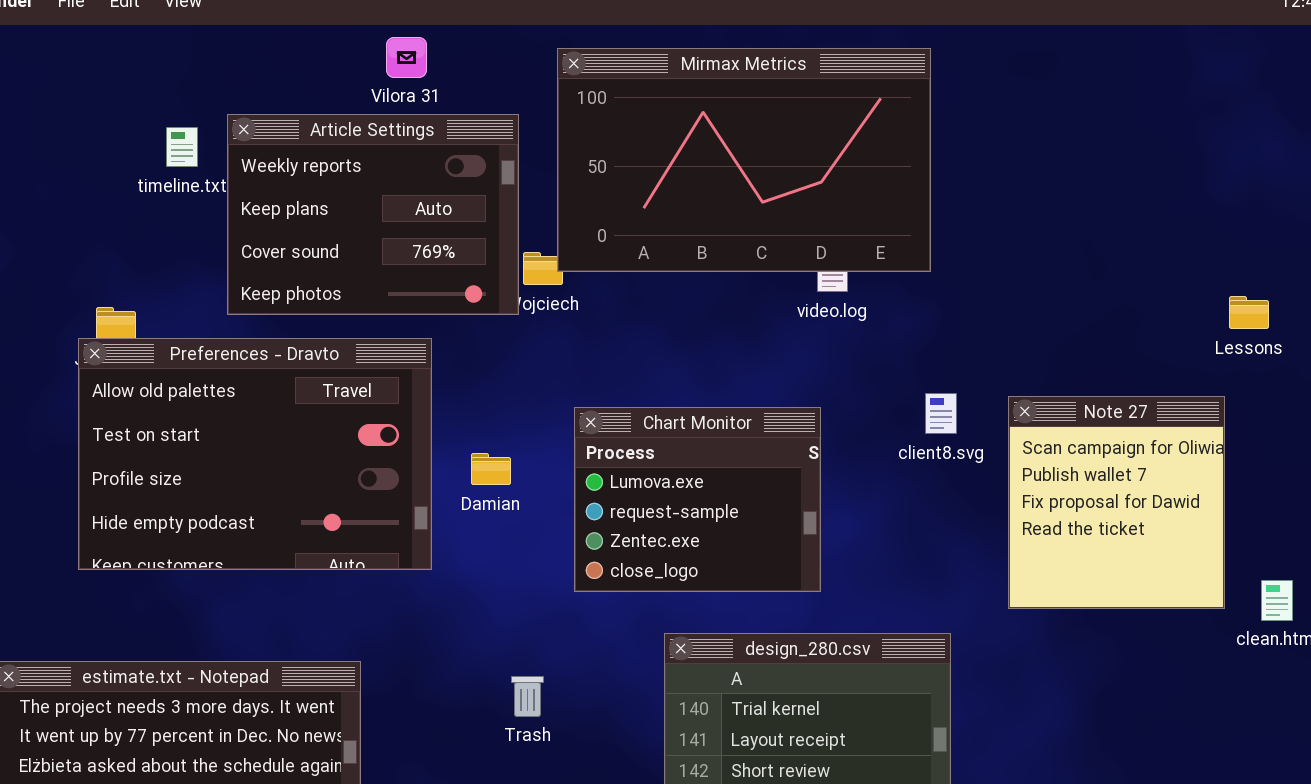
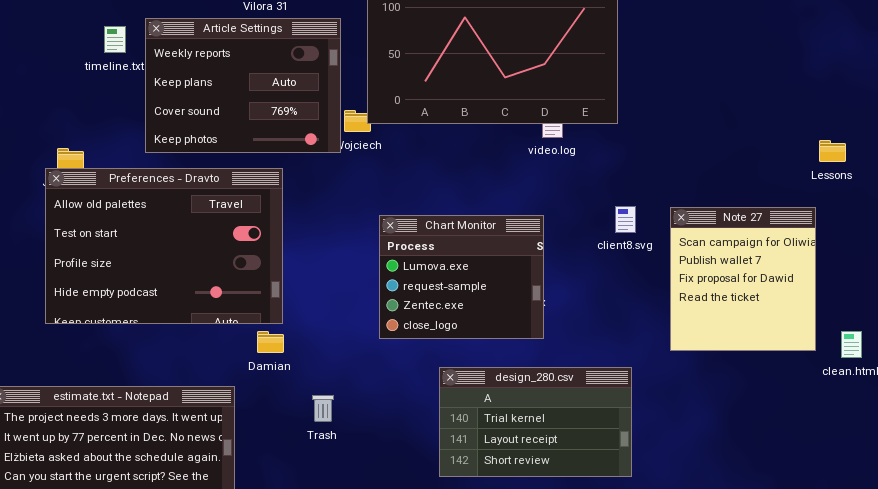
Damian: [471,453,511,485] -> [257,331,284,353], moved
Trash: [511,676,544,717] -> [312,395,334,422], moved

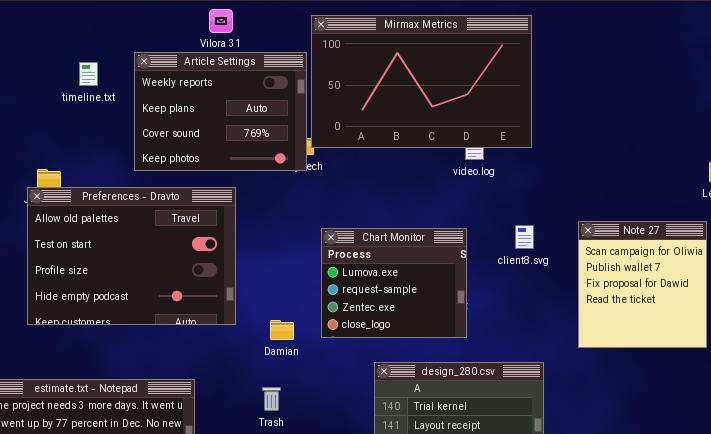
Article Settings: [145,18,341,153] -> [134,52,307,171], moved
client8.svg: [615,206,636,233] -> [515,225,534,249], moved
Damian: [257,331,284,353] -> [270,320,294,340], moved

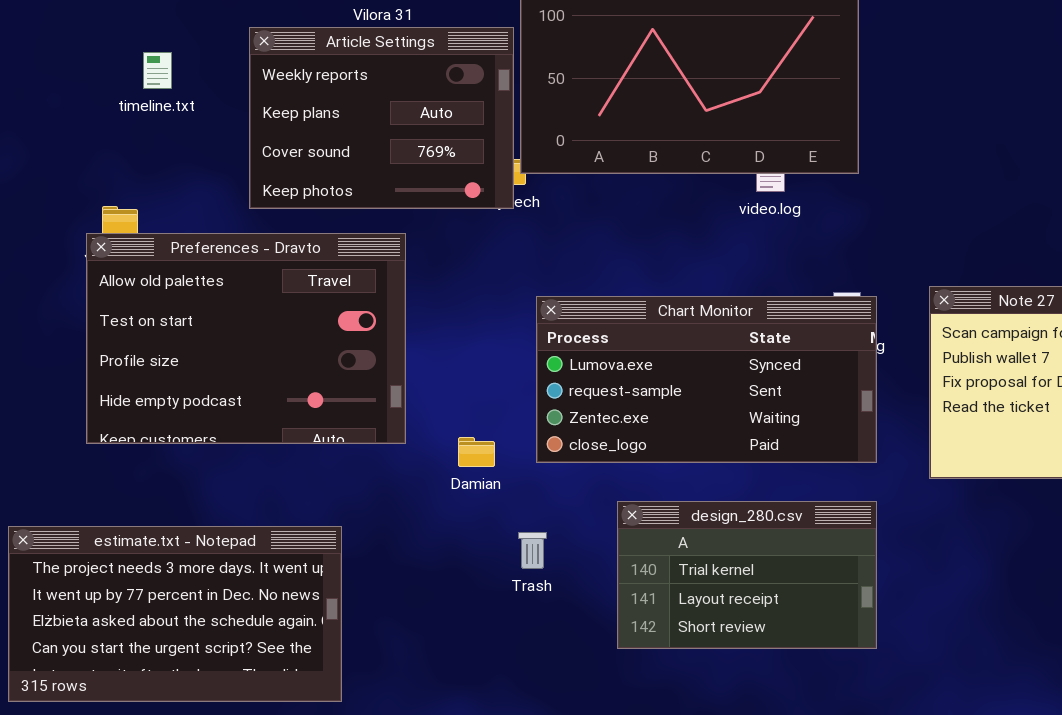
timeline.txt: [79,62,98,86] -> [143,52,172,89], moved
Chart Monitor: [321,228,467,338] -> [536,296,877,463], resized
Trash: [262,387,281,411] -> [518,532,547,569], moved

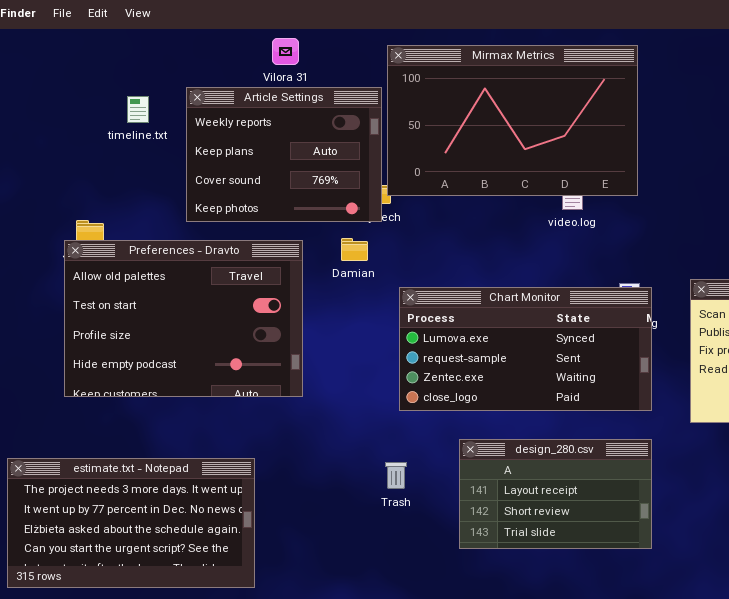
timeline.txt: [143,52,172,89] -> [127,96,149,123], moved
Damian: [458,437,495,467] -> [341,238,368,261], moved
design_280.csv: [617,501,877,649] -> [459,439,652,549], scrolled down 1 row

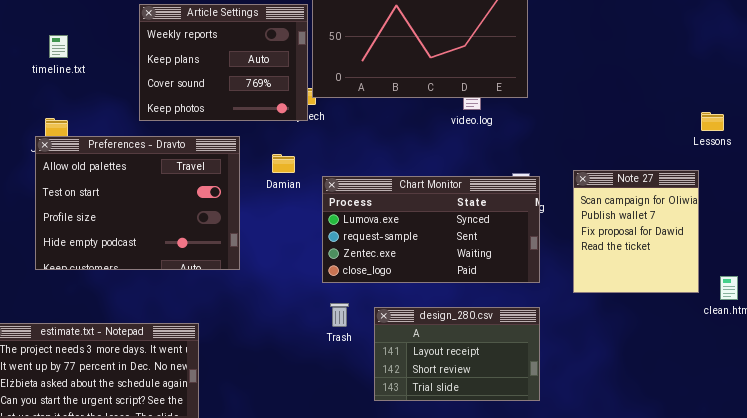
timeline.txt: [127,96,149,123] -> [49,35,68,58], moved
Damian: [341,238,368,261] -> [272,154,295,173], moved
Trash: [385,462,407,489] -> [330,303,349,327], moved

